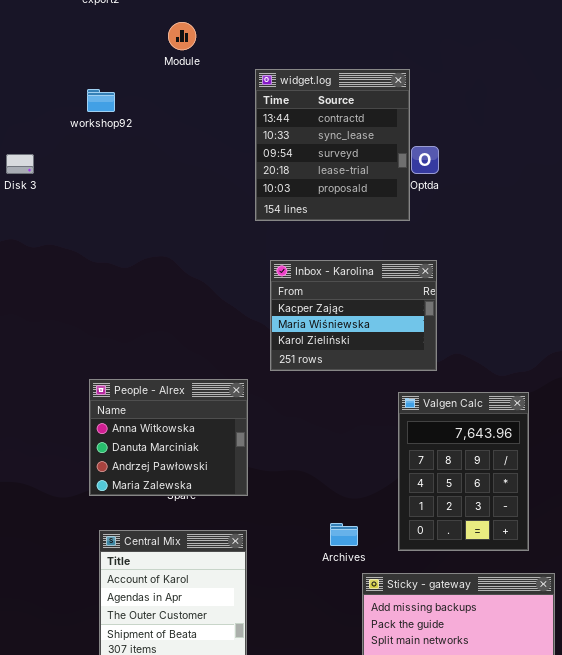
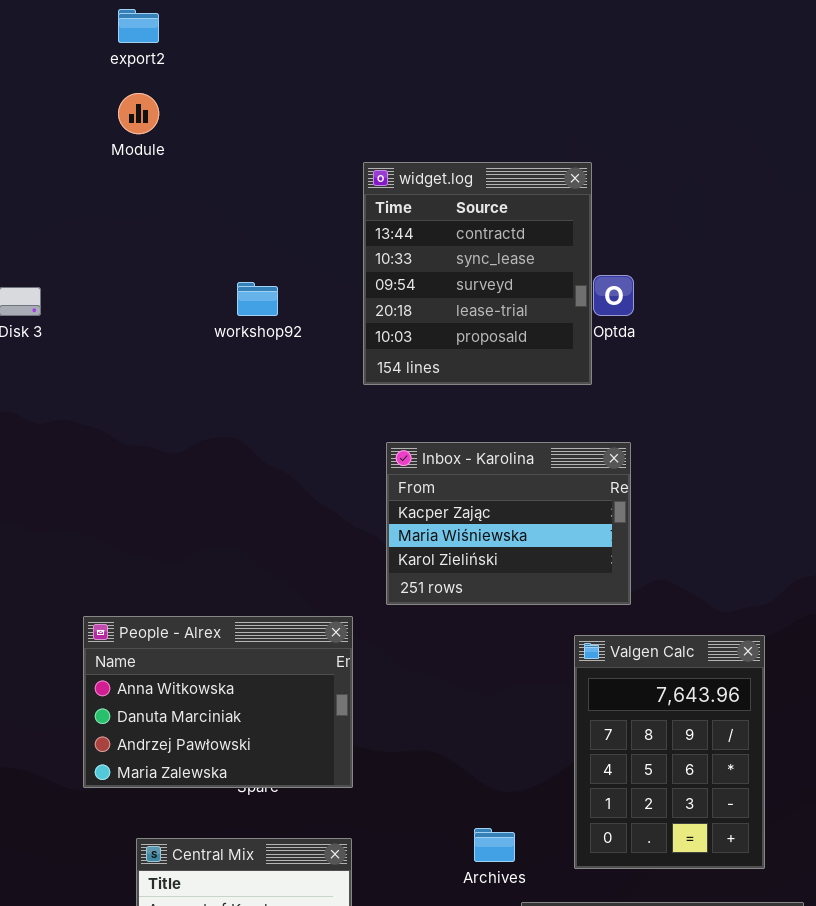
Module: [168,22,196,50] -> [118,93,159,134], moved
workshop92: [87,89,115,112] -> [237,282,278,316], moved
People - Alrex: [89,379,248,496] -> [83,616,353,788], resized

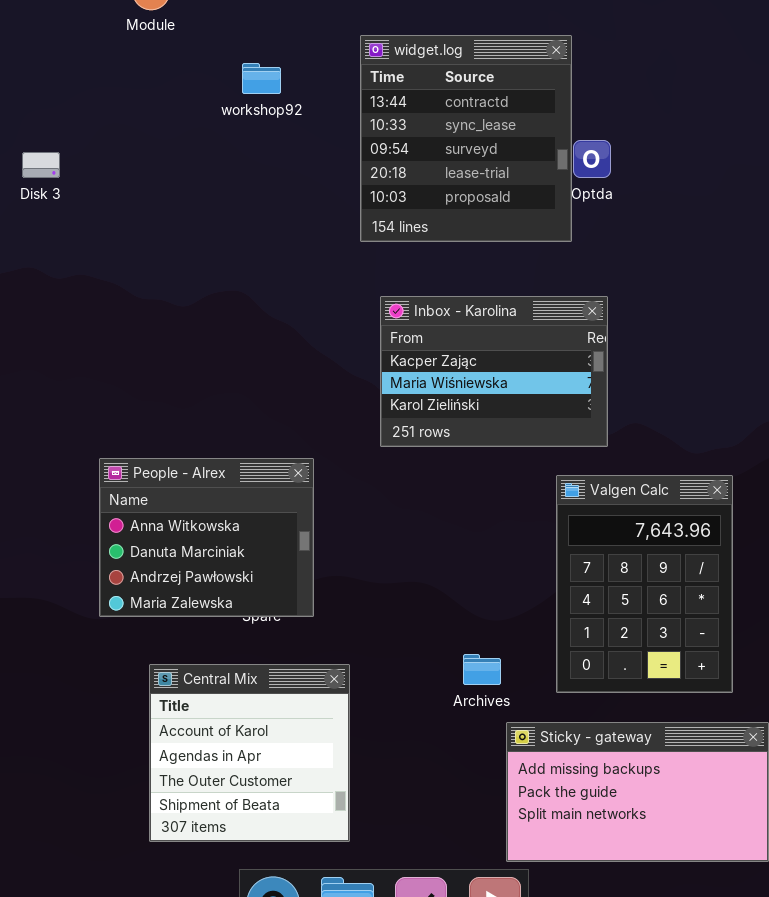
workshop92: [237,282,278,316] -> [242,63,281,94], moved
People - Alrex: [83,616,353,788] -> [99,458,314,617], resized

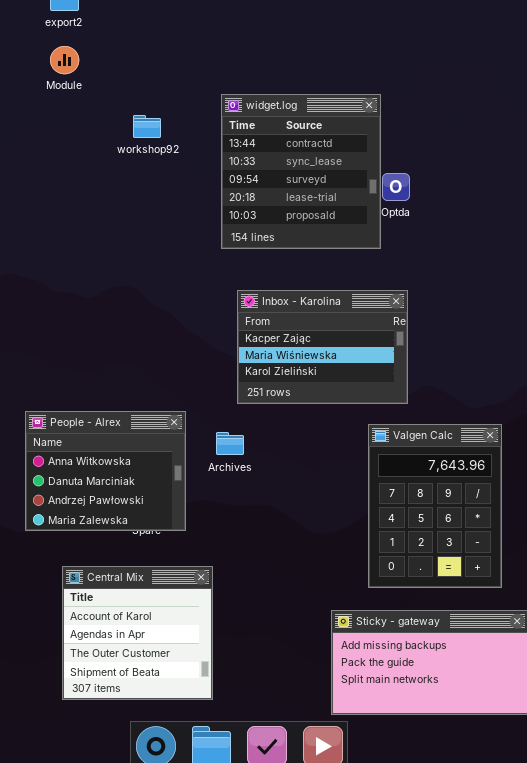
Archives: [463,654,501,685] -> [216,432,244,455], moved

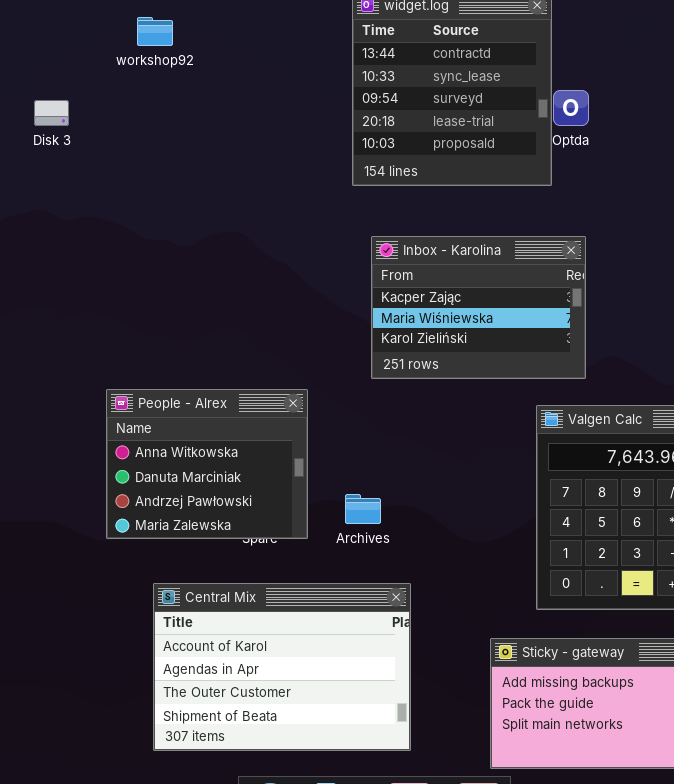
workshop92: [133,115,161,138] -> [137,17,173,46], moved
Archives: [216,432,244,455] -> [345,494,381,524], moved
Central Mix: [62,566,213,700] -> [153,583,411,751], resized

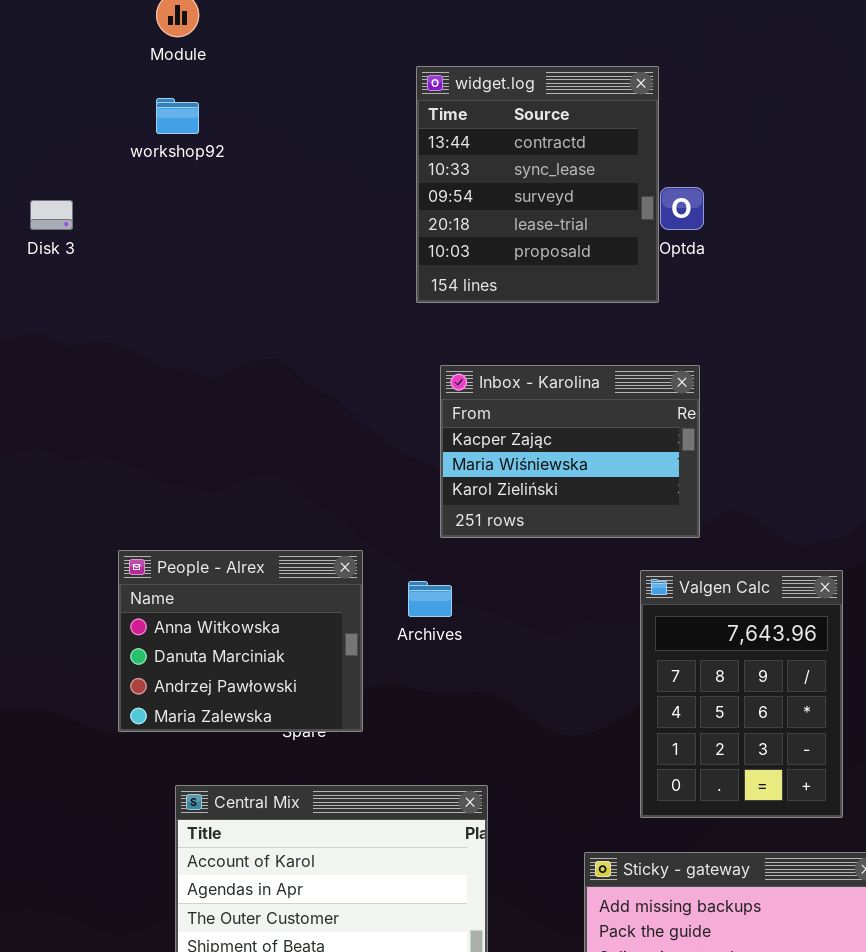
Archives: [345,494,381,524] -> [408,581,452,617], moved

